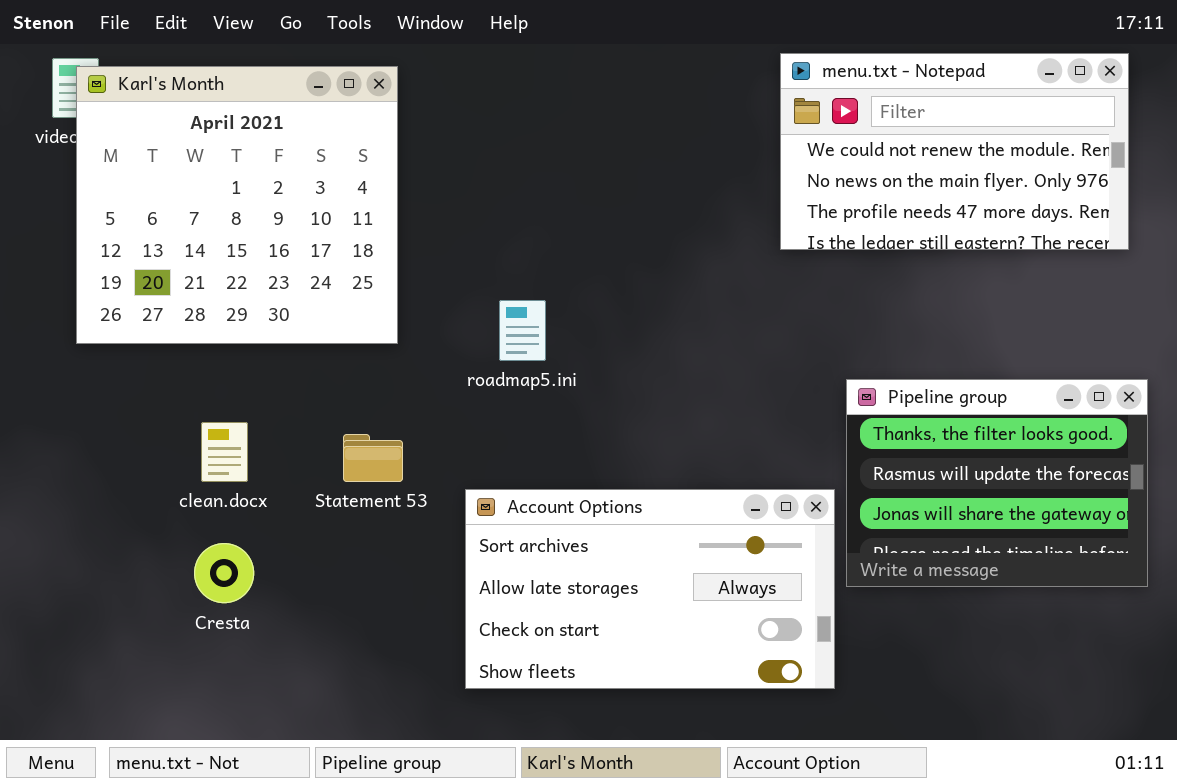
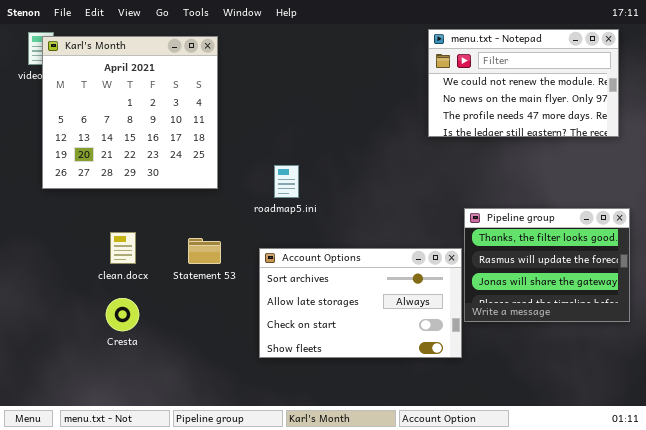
Account Options: [465,489,835,689] -> [259,248,462,358], moved

